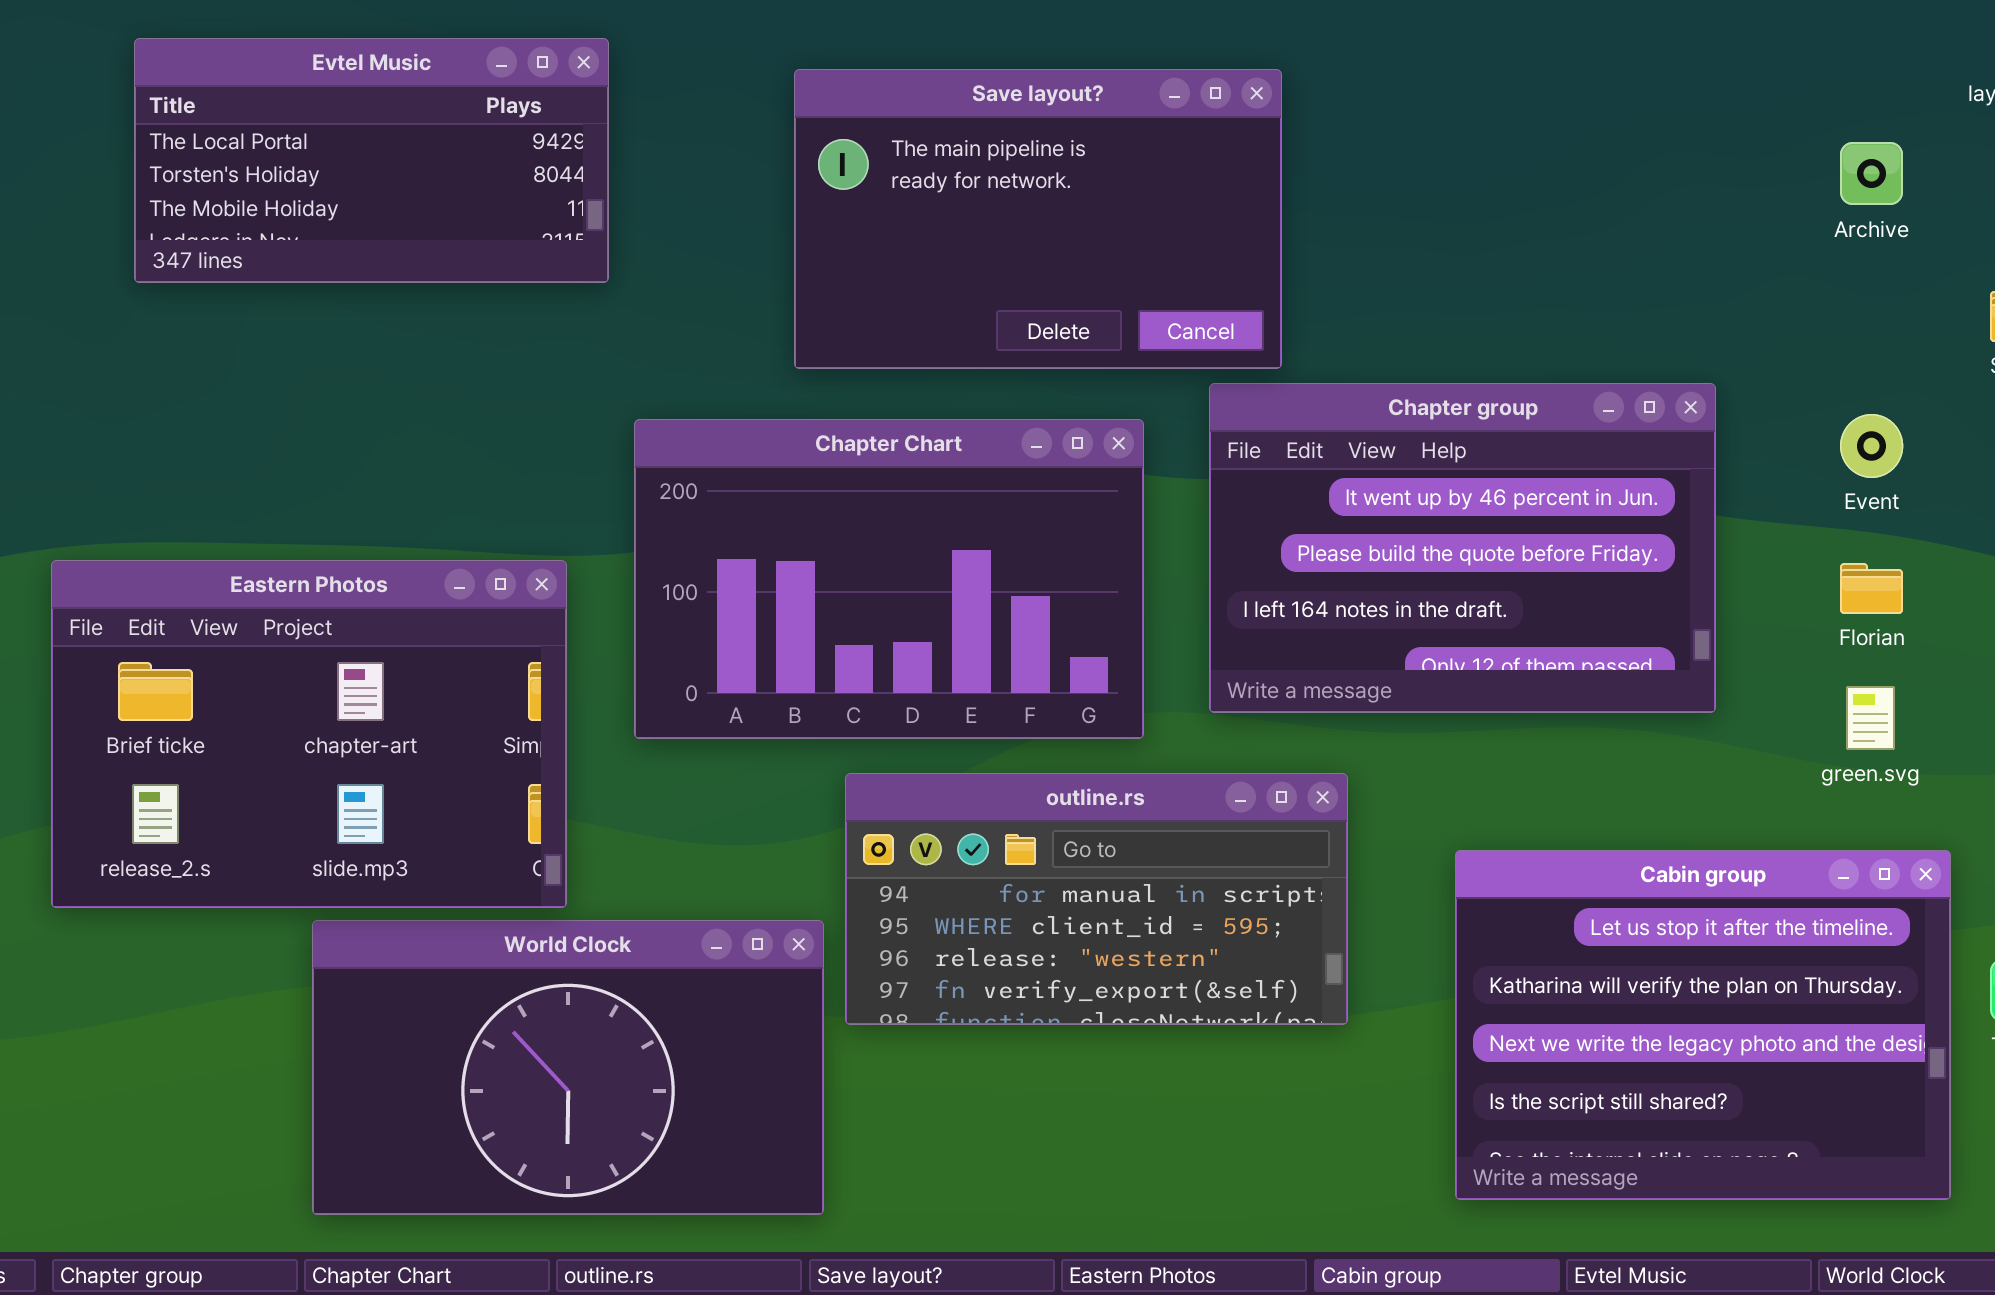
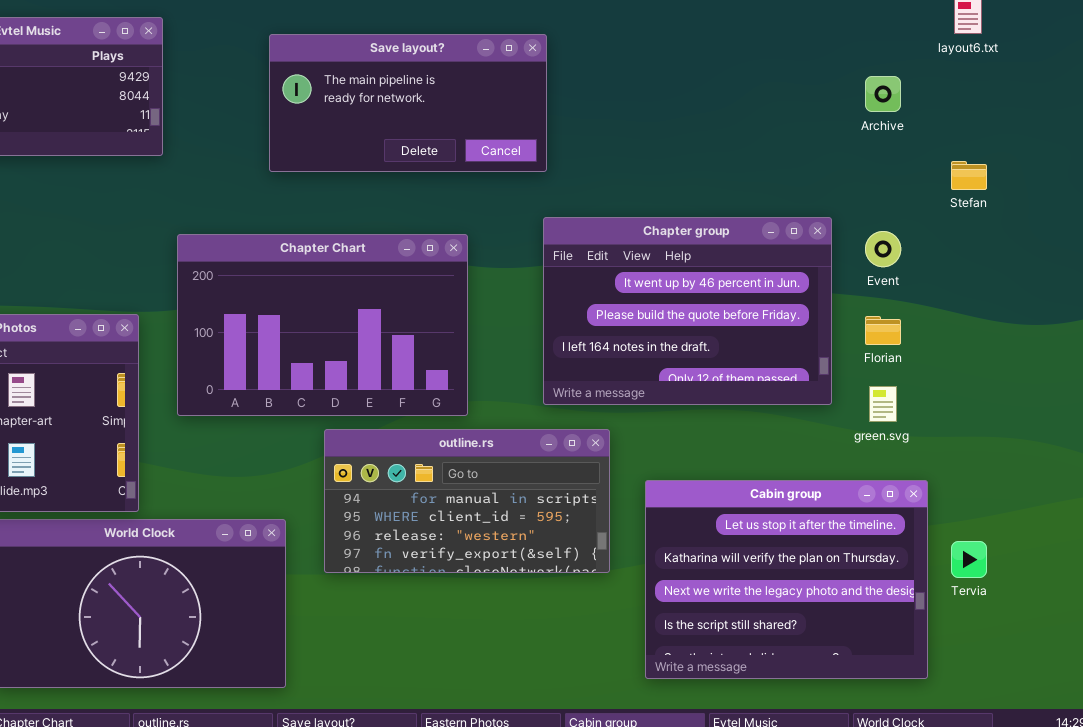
Save layout?: [794,69,1282,369] -> [269,34,547,172], resized
Chapter group: [1209,383,1716,713] -> [543,217,832,405], moved
outline.rs: [845,773,1348,1025] -> [324,429,610,573], moved

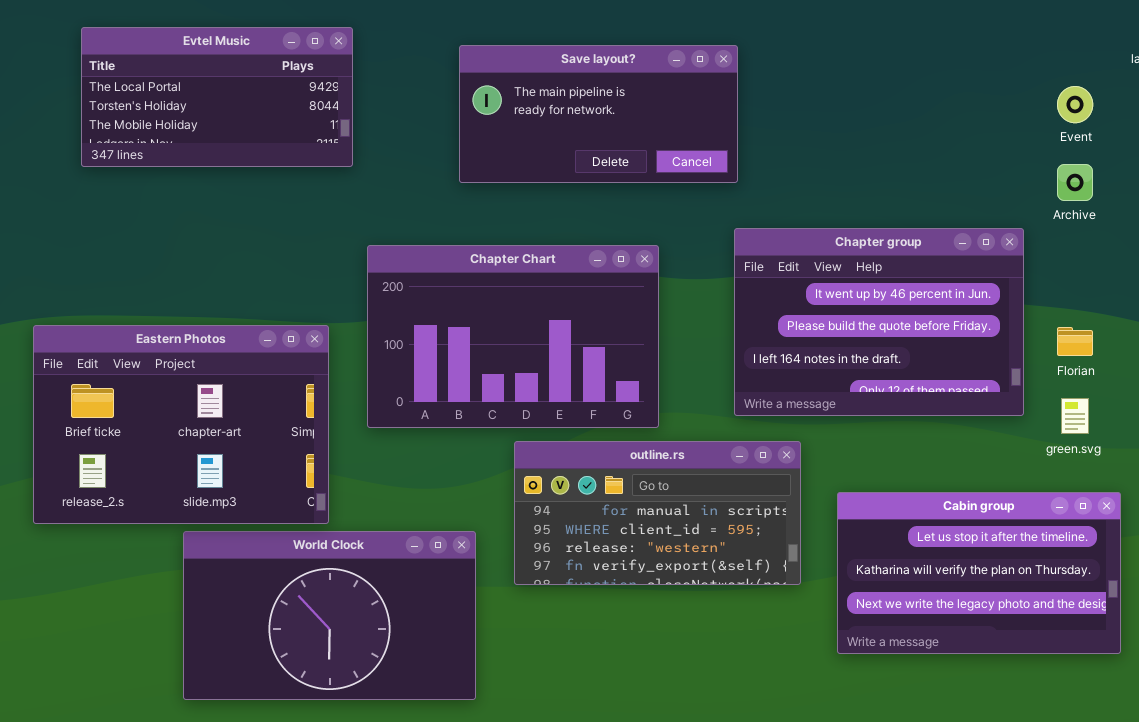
Archive: [865,76,901,112] -> [1057,164,1093,201], moved
Event: [865,231,901,267] -> [1057,86,1093,123], moved
Cabin group: [645,480,928,679] -> [837,492,1121,654], resized

